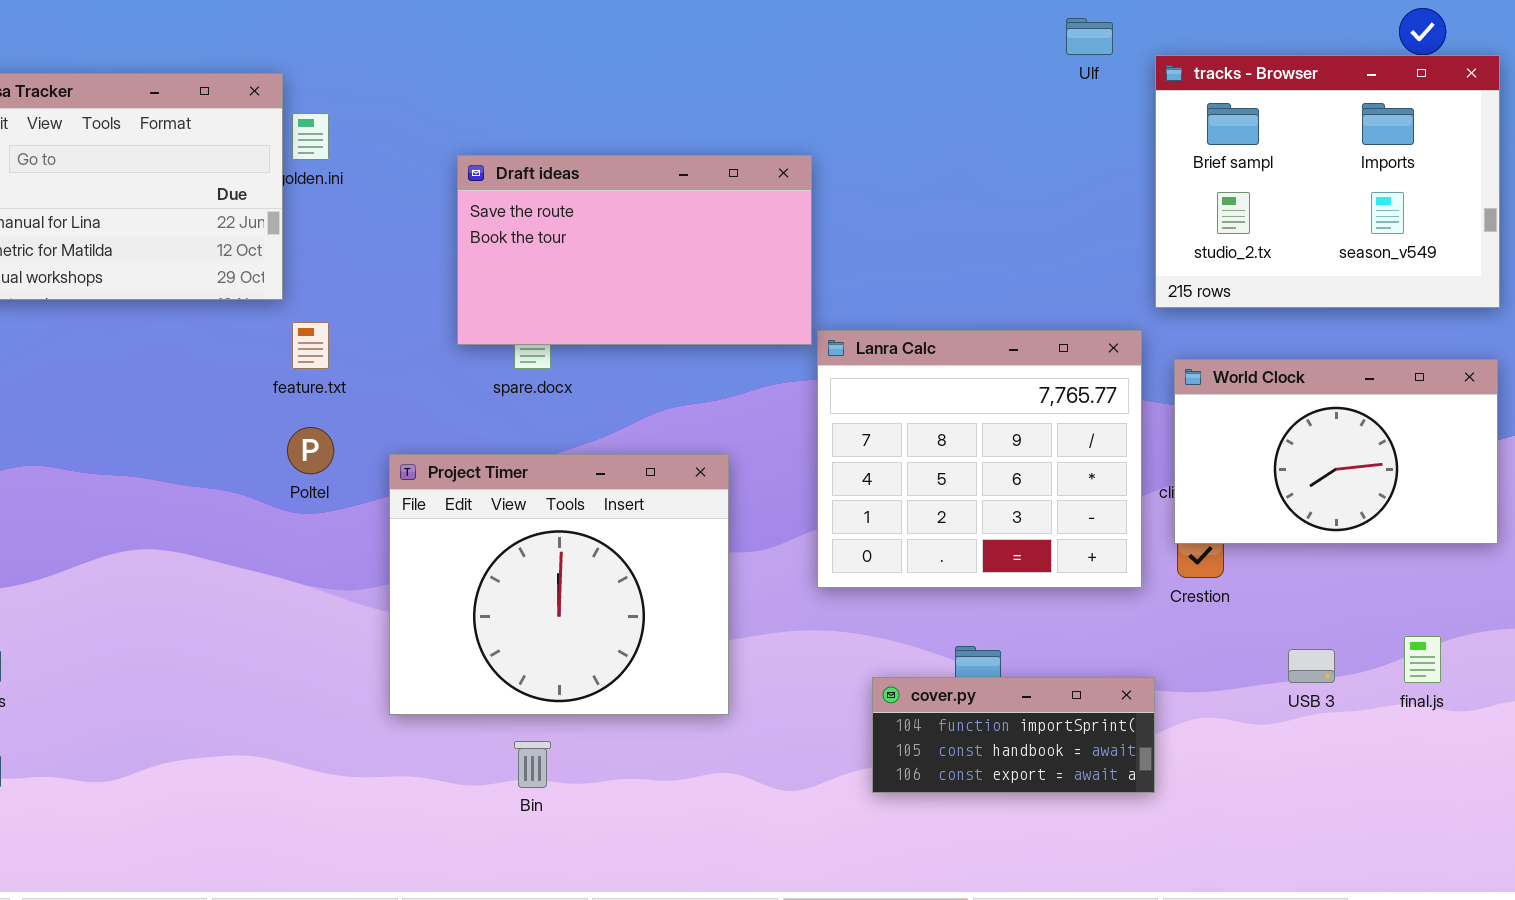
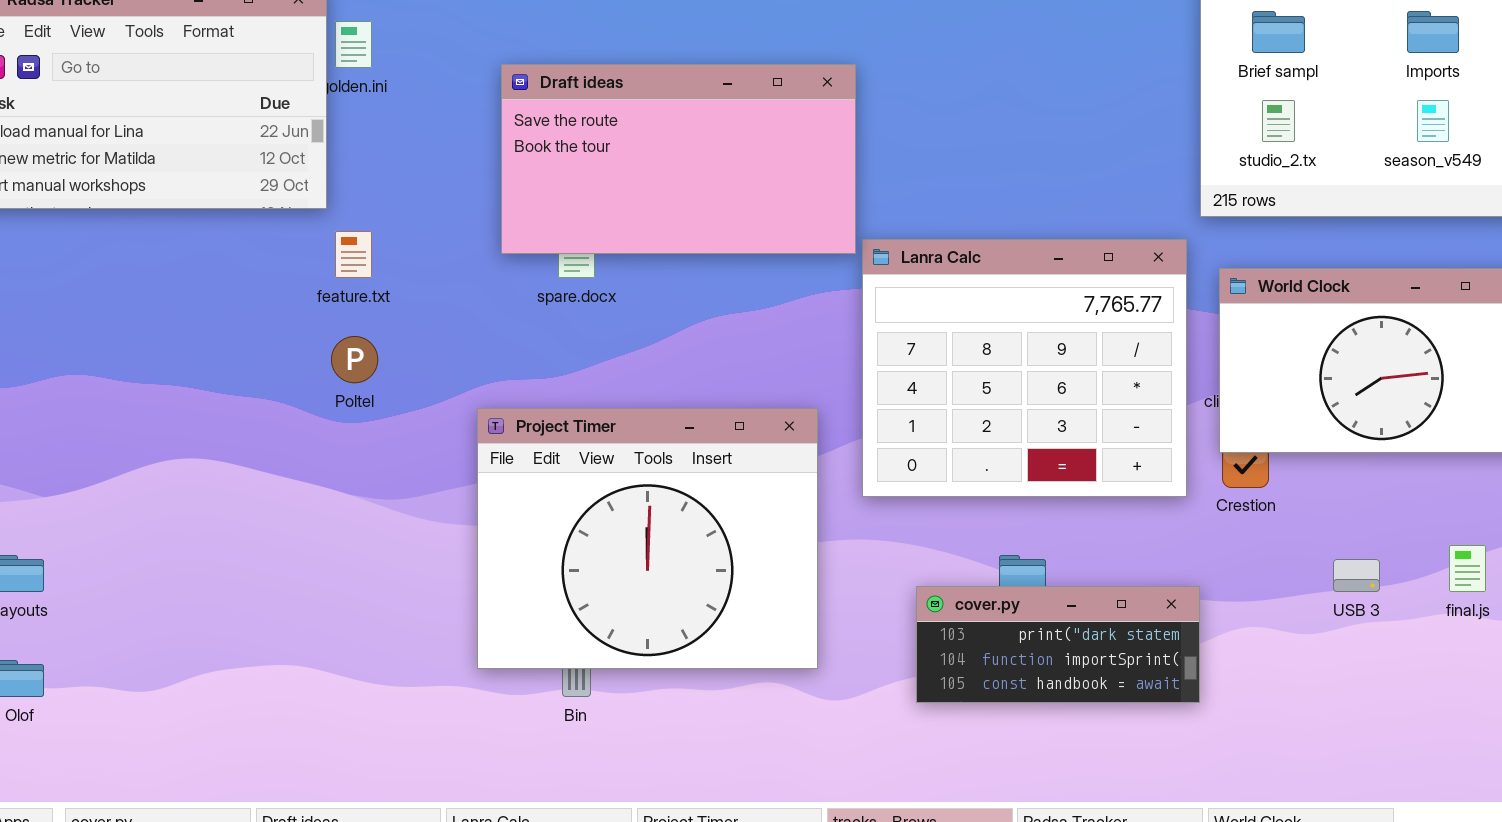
Project Timer: [389,454,729,715] -> [477,408,818,669], moved
cover.py: [872,677,1155,793] -> [916,586,1200,703], scrolled up 1 row

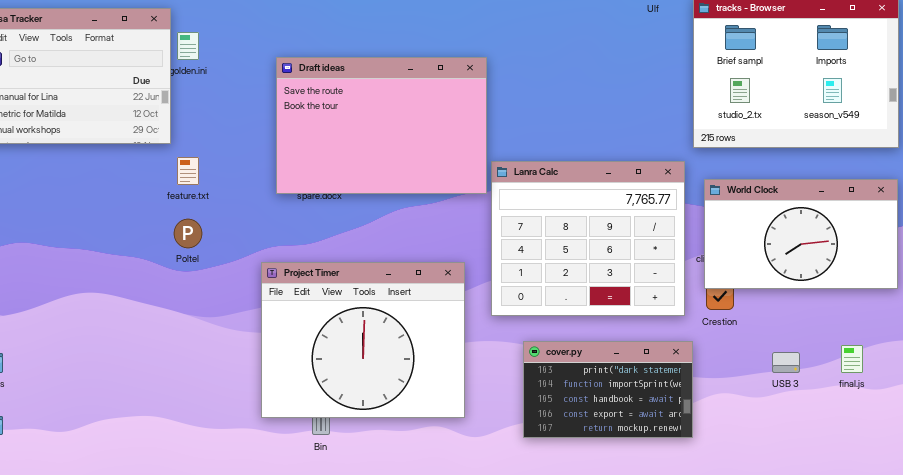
Draft ideas: [501,64,856,254] -> [276,57,487,194], resized
cover.py: [916,586,1200,703] -> [523,341,693,438], resized

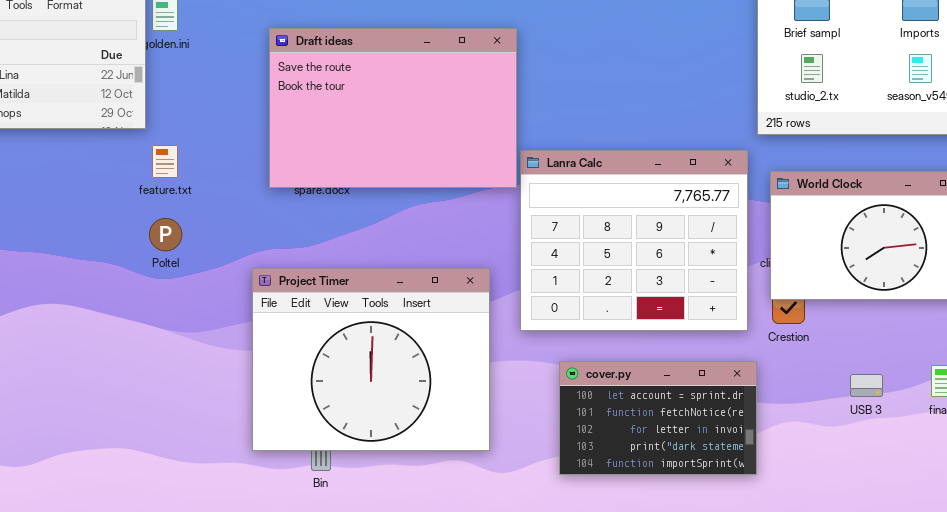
cover.py: [523,341,693,438] -> [559,361,757,475], scrolled up 3 rows

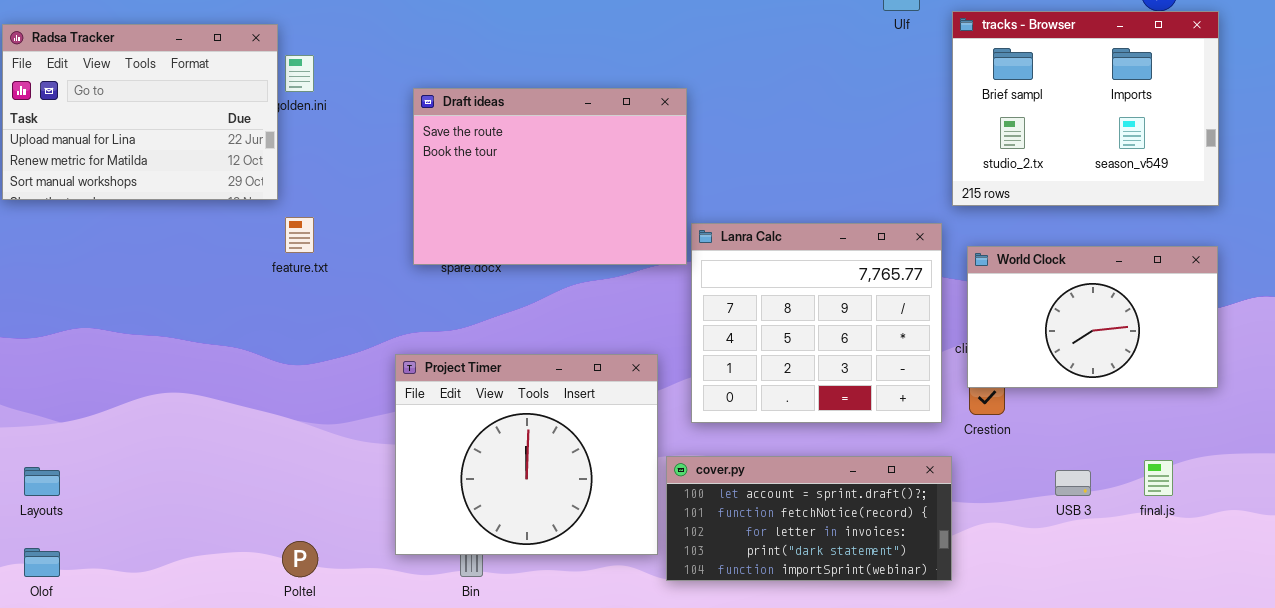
Poltel: [149,218,182,251] -> [282,541,318,577], moved
cover.py: [559,361,757,475] -> [666,456,952,581], resized

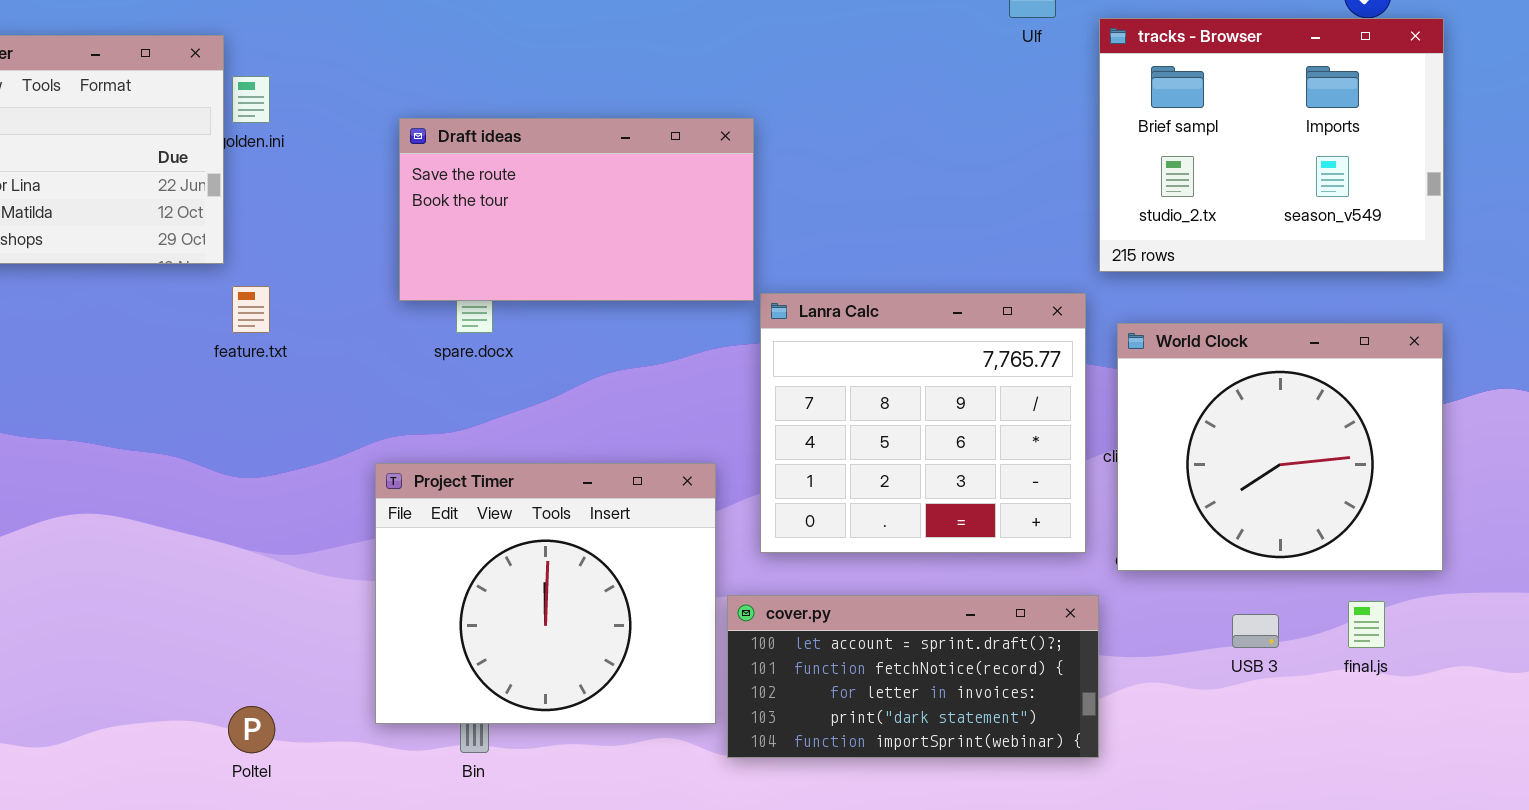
Draft ideas: [413,88,687,265] -> [399,118,754,301], resized
World Clock: [967,246,1218,388] -> [1117,323,1443,571], resized

